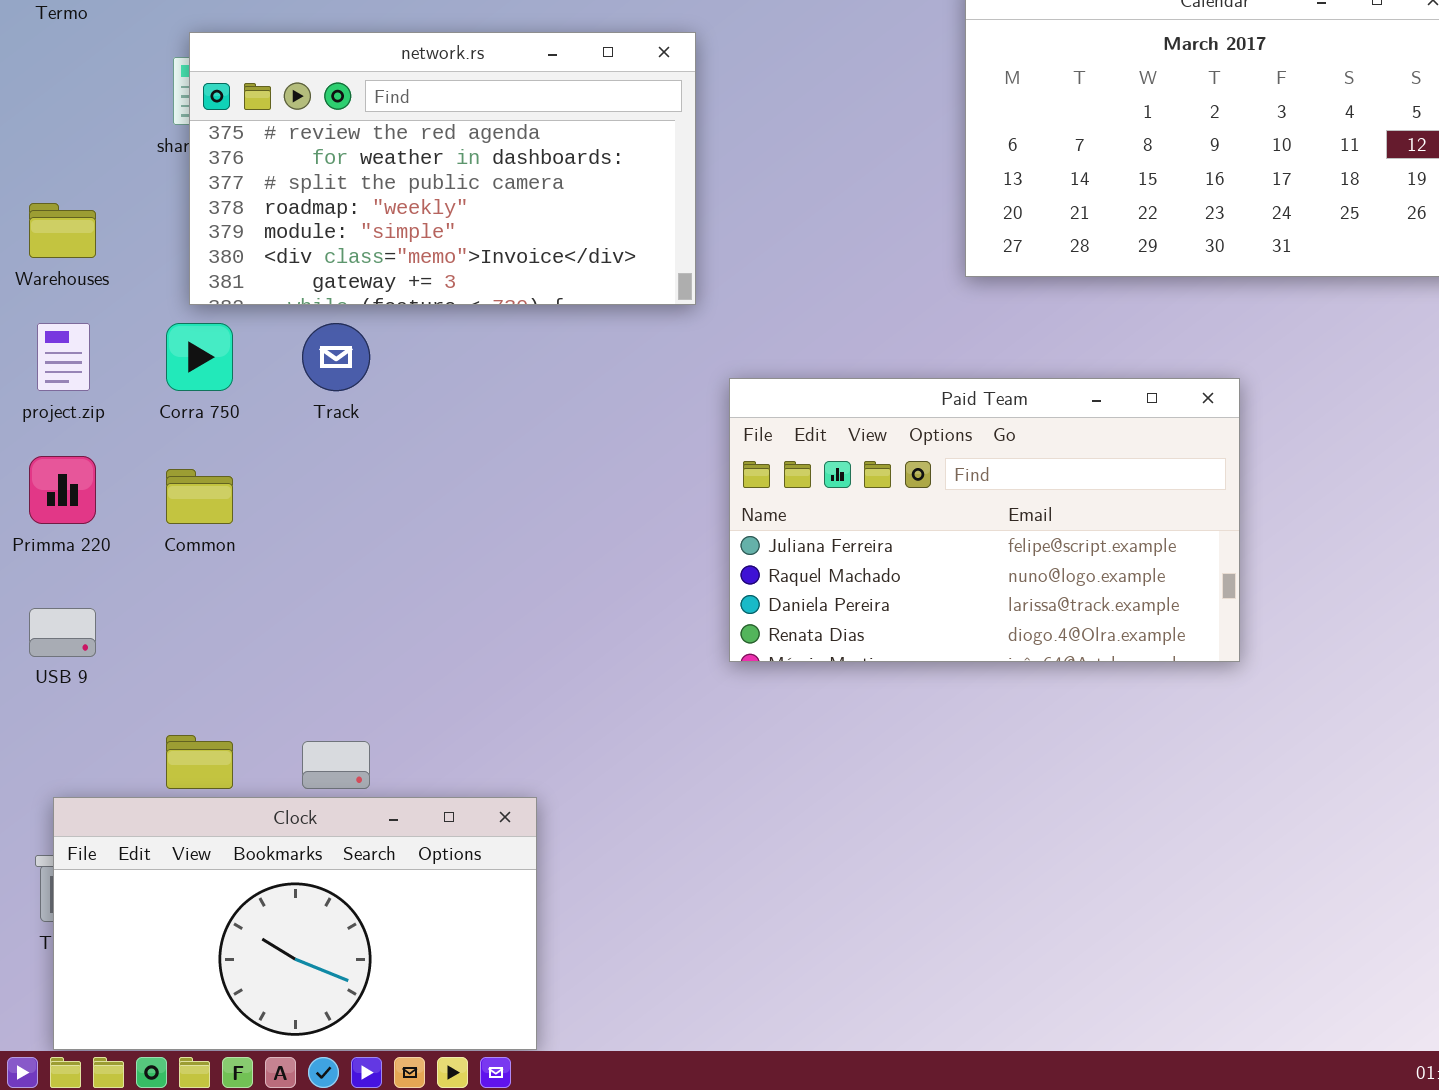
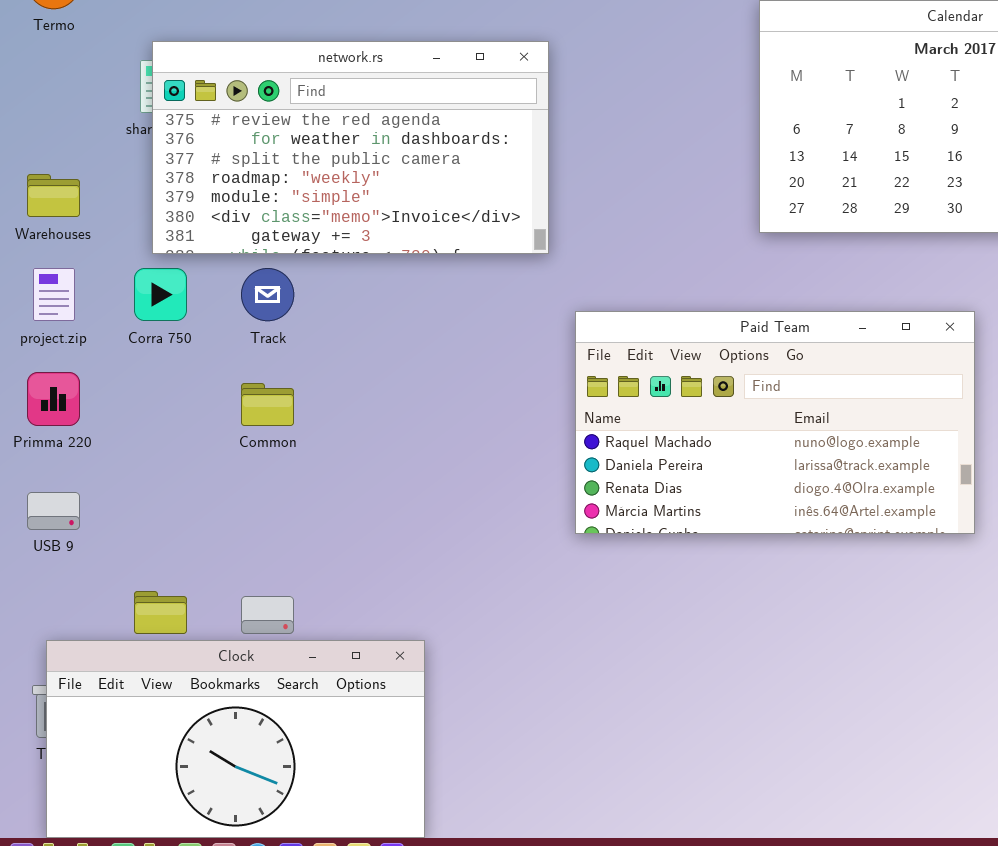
Paid Team: [729,378,1240,662] -> [575,311,975,534], scrolled down 1 row
Common: [166,469,233,524] -> [241,383,294,426], moved

